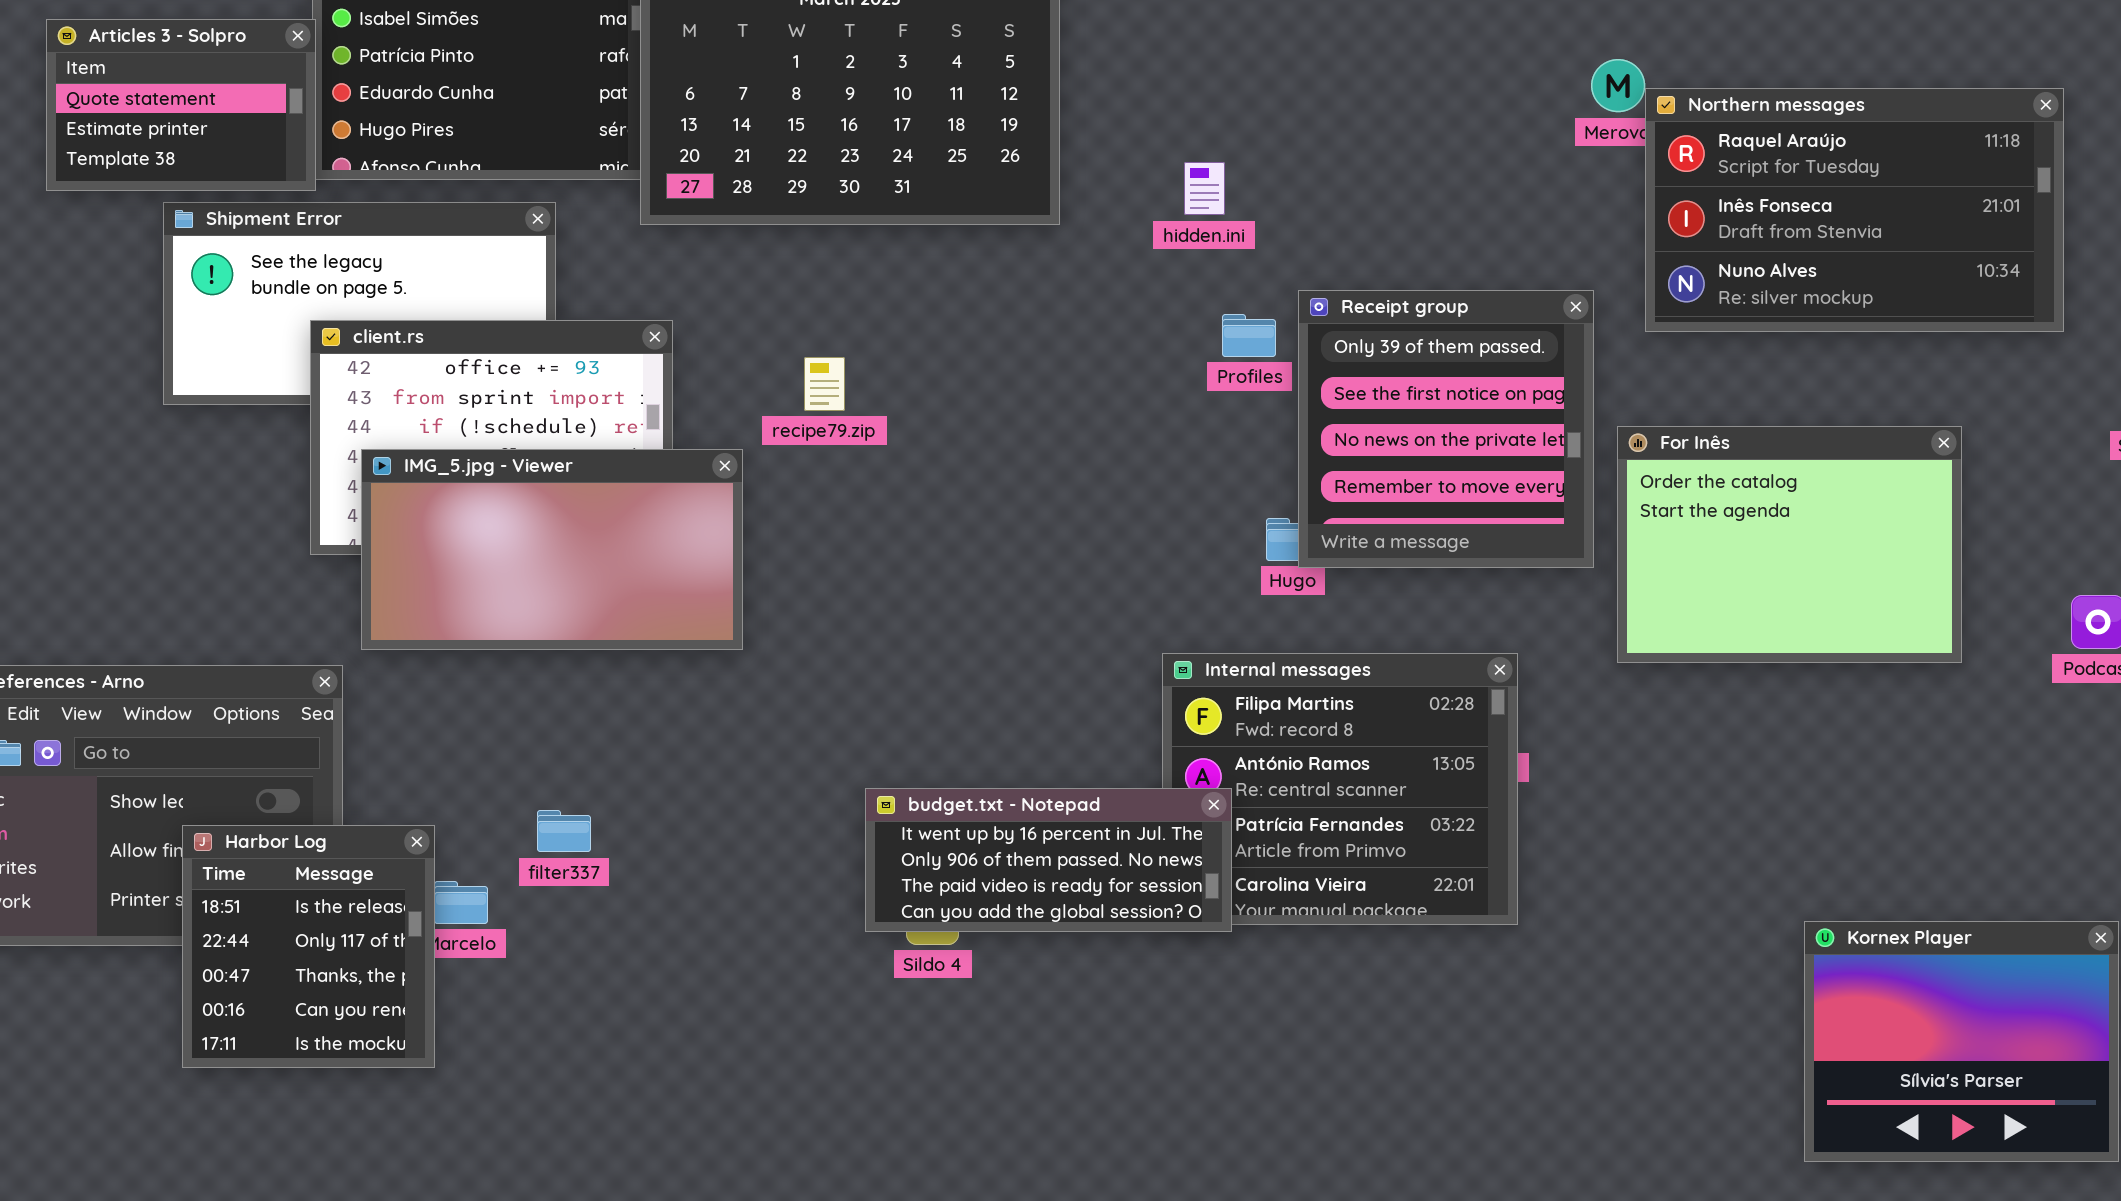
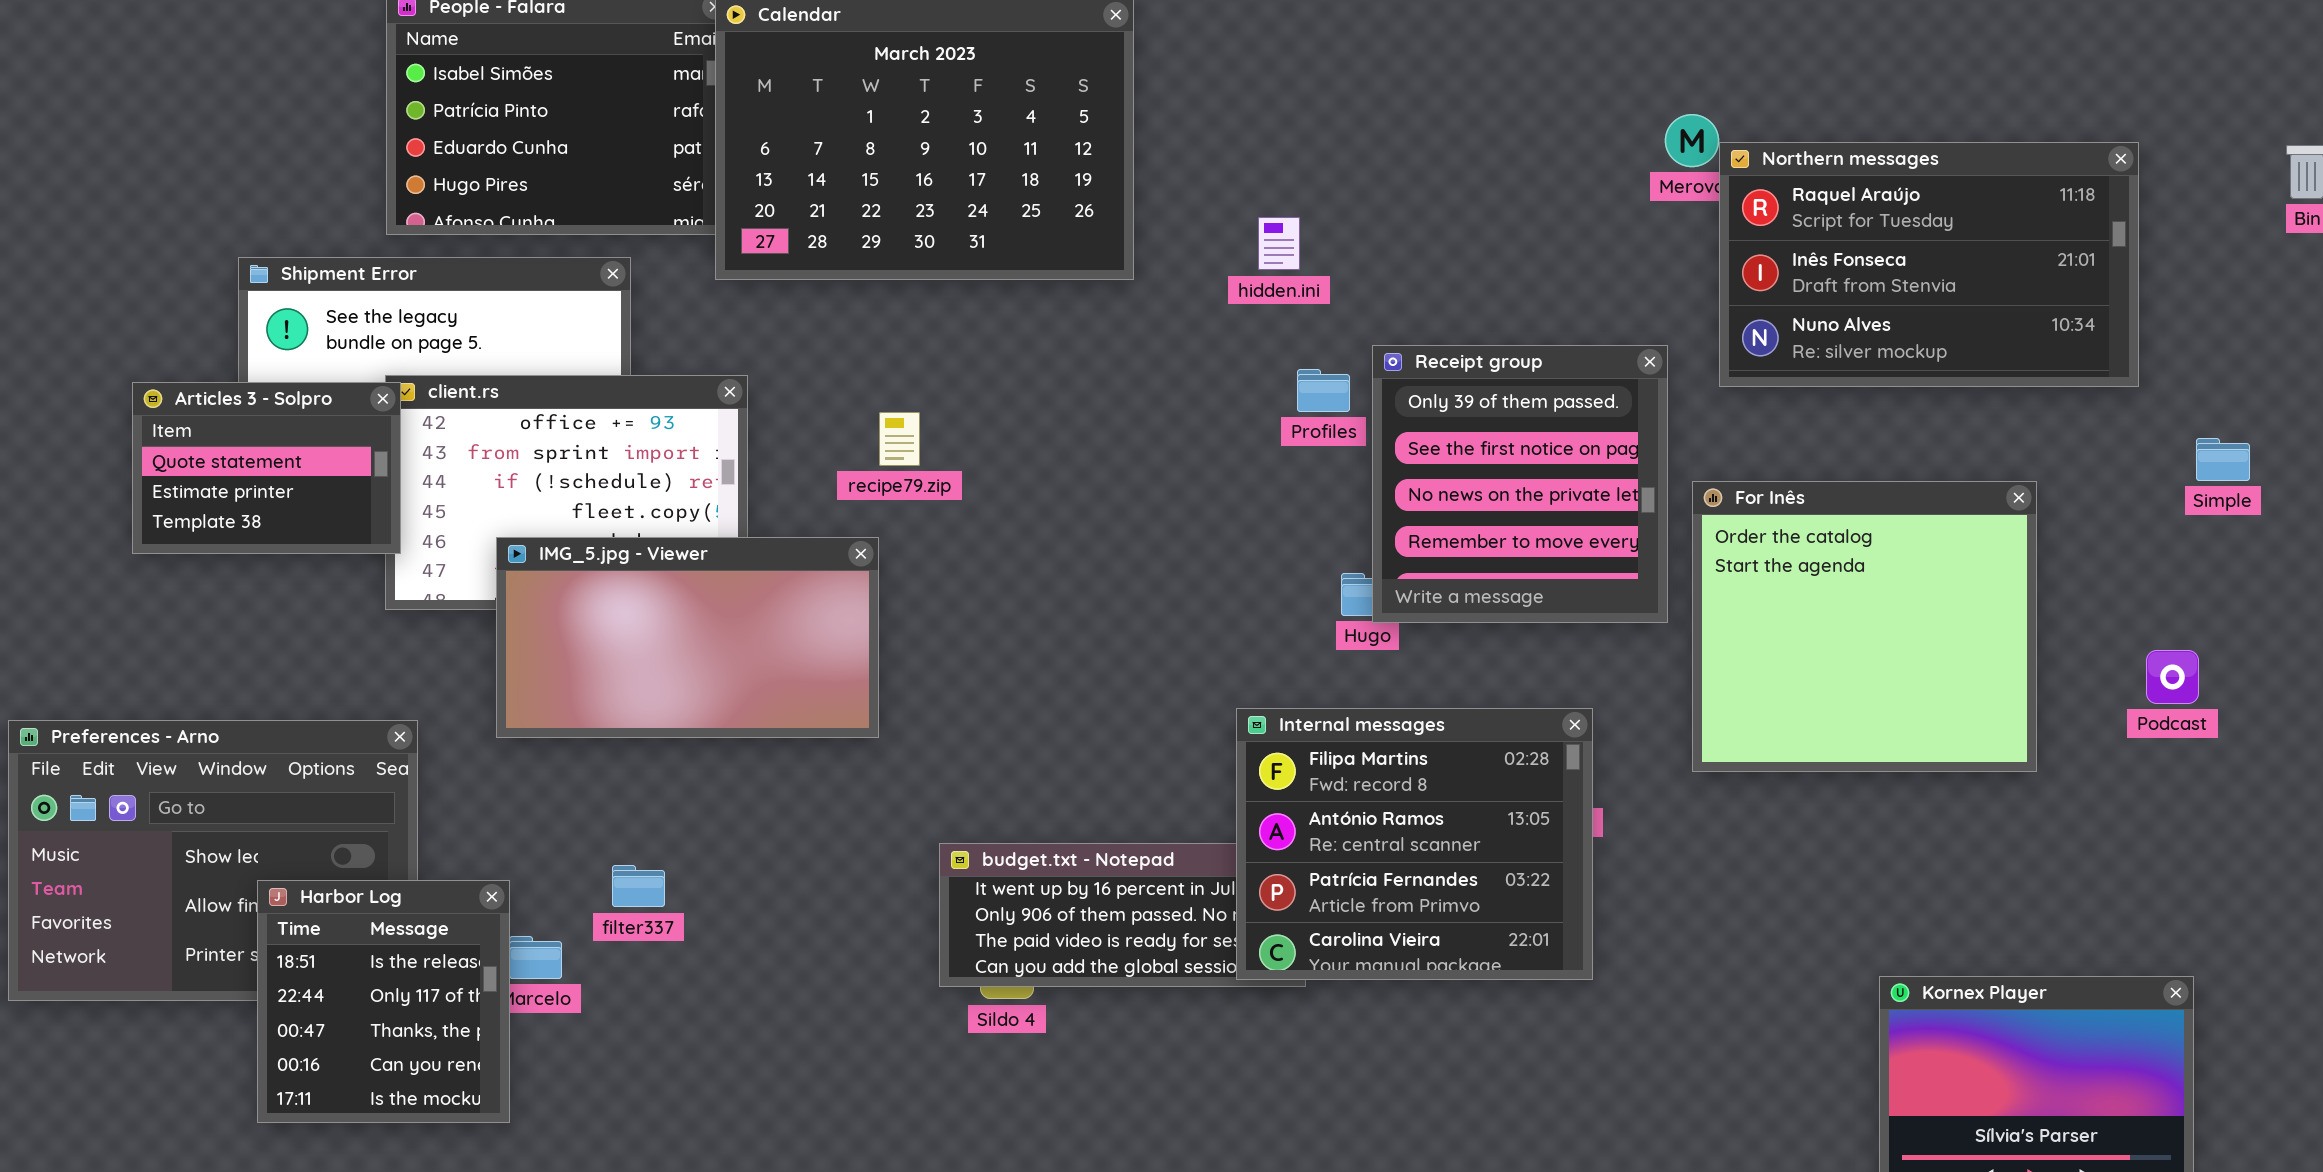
Articles 3 - Solpro: [46,19,316,191] -> [132,382,401,554], moved
For Inês: [1617,426,1962,663] -> [1692,481,2037,772], resized
IMG_5.jpg - Viewer: [361,449,743,650] -> [496,537,879,738], moved
Internal messages: [1162,653,1518,925] -> [1236,708,1593,980], raised

